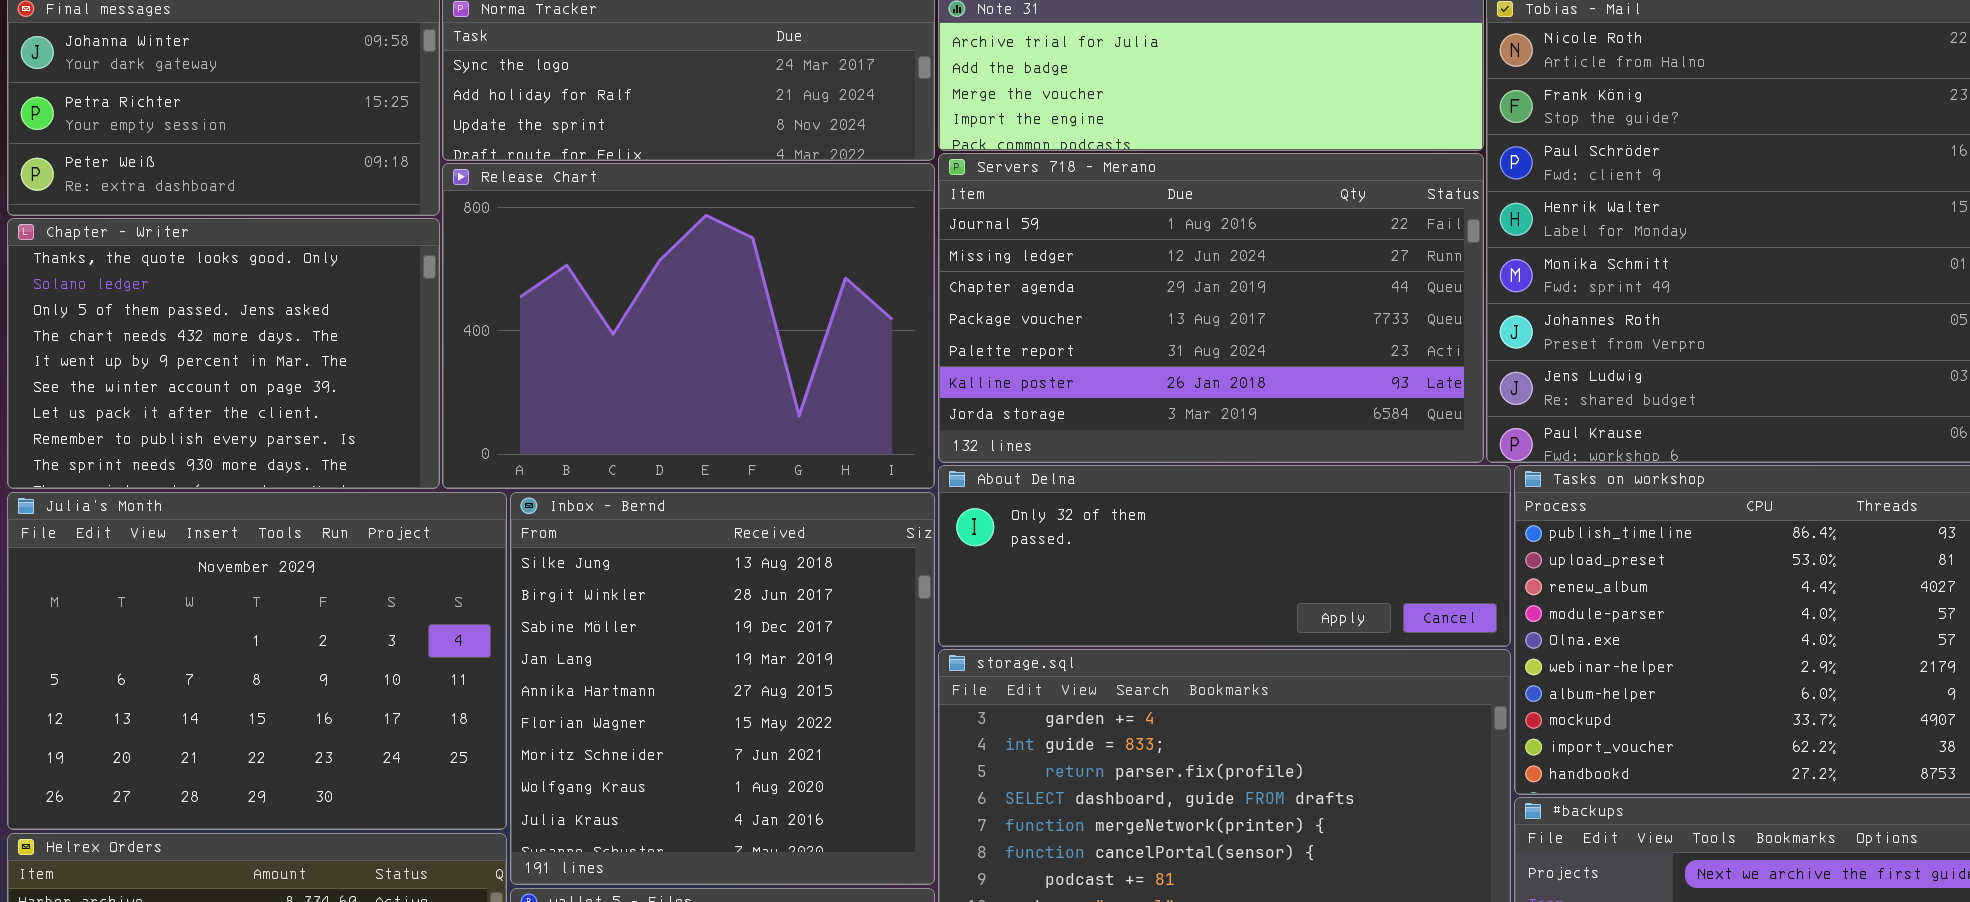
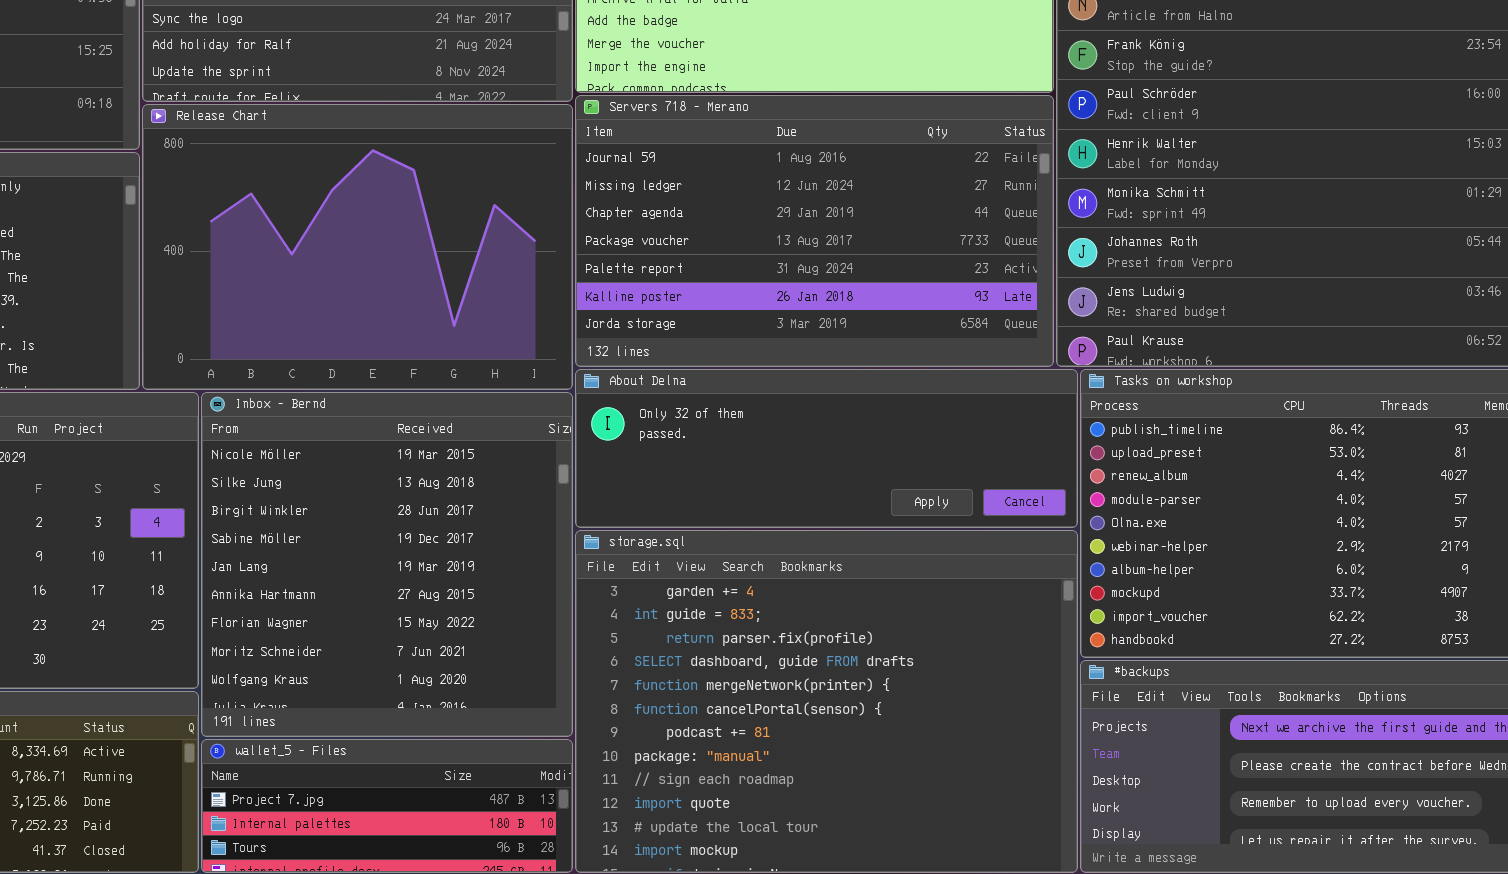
Inbox - Bernd: [510,492,935,885] -> [201,392,573,737], scrolled up 1 row

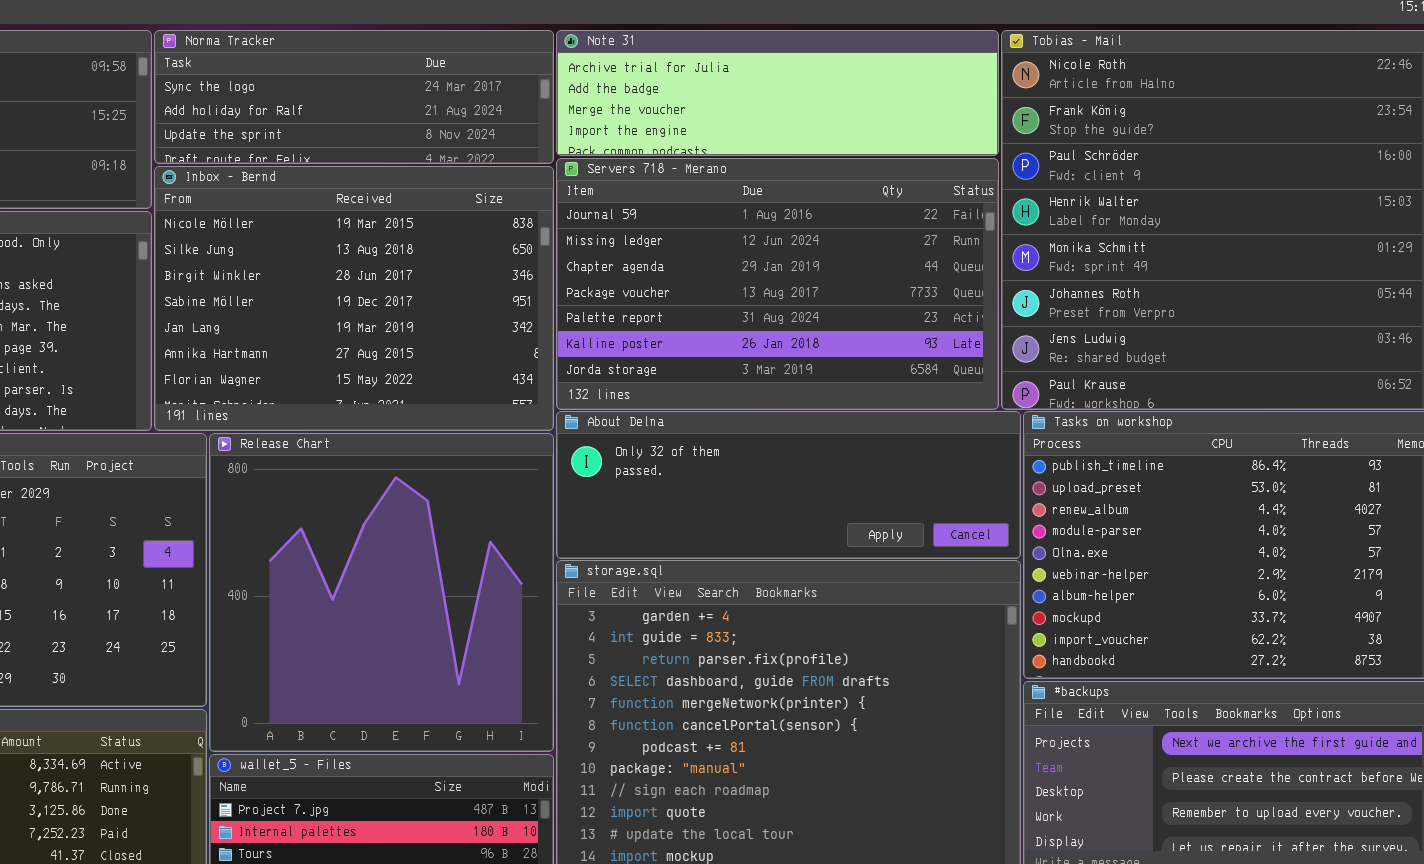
Release Chart: [142,104,573,390] -> [209,433,554,752], moved, resized
Inbox - Bernd: [201,392,573,737] -> [154,166,554,431], moved, resized

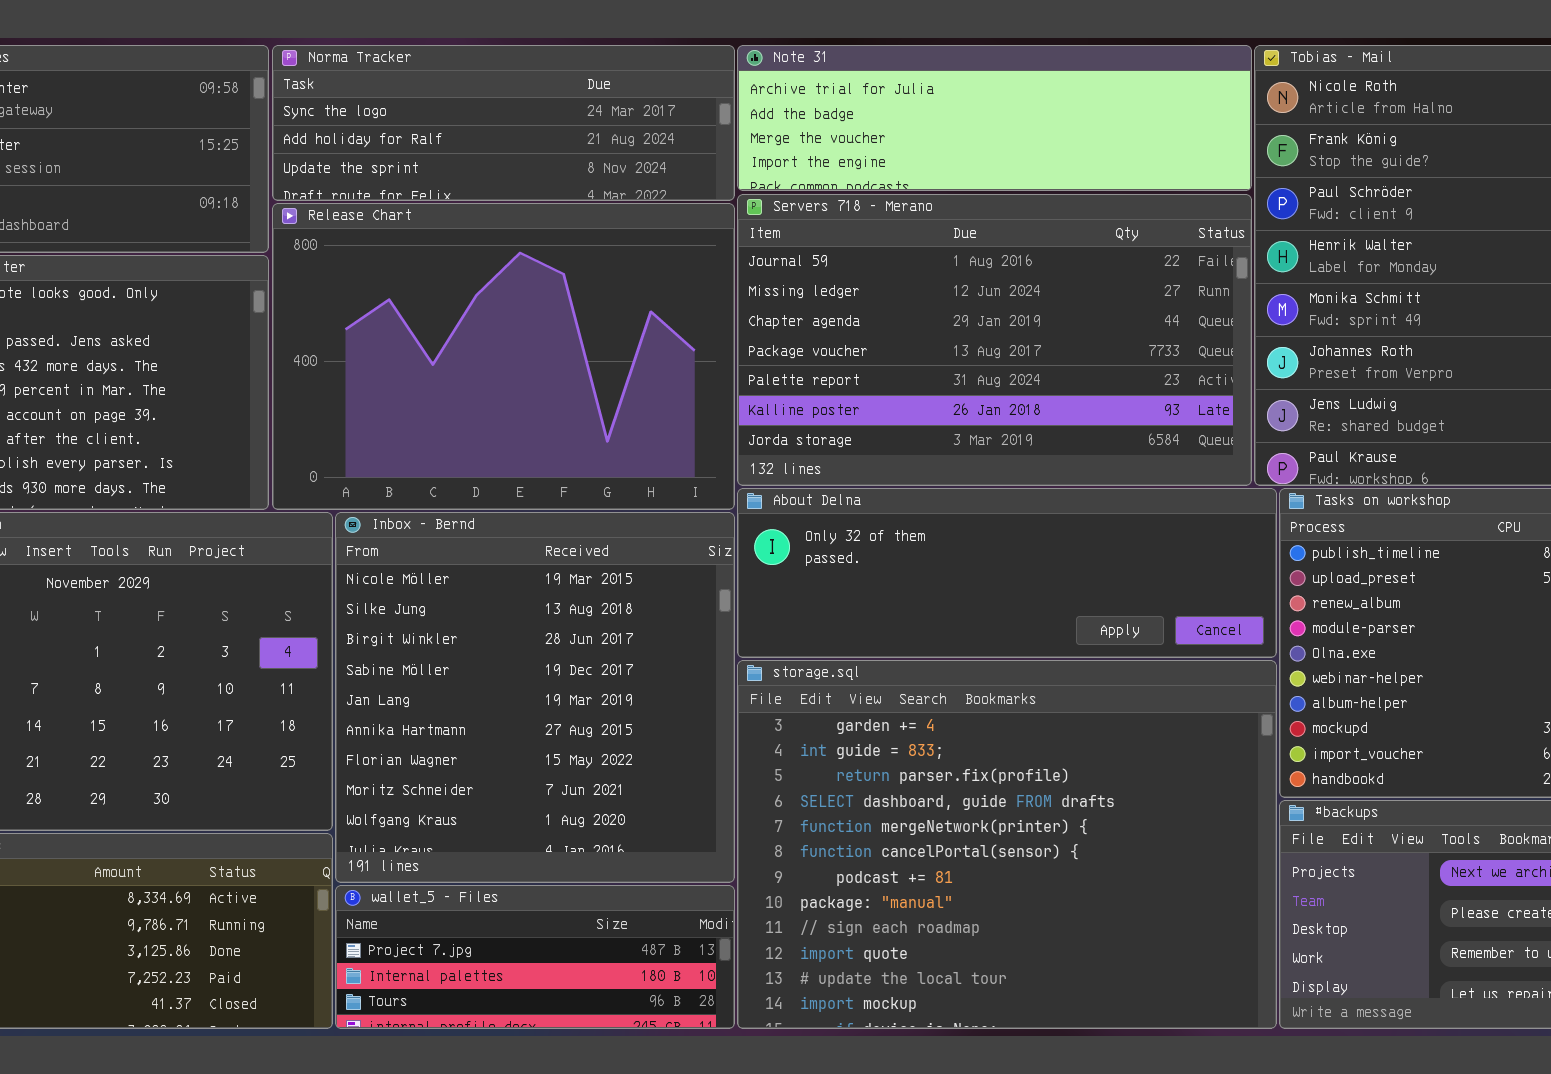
Inbox - Bernd: [154,166,554,431] -> [335,512,735,883], moved, resized
Release Chart: [209,433,554,752] -> [272,203,735,510], moved, resized

